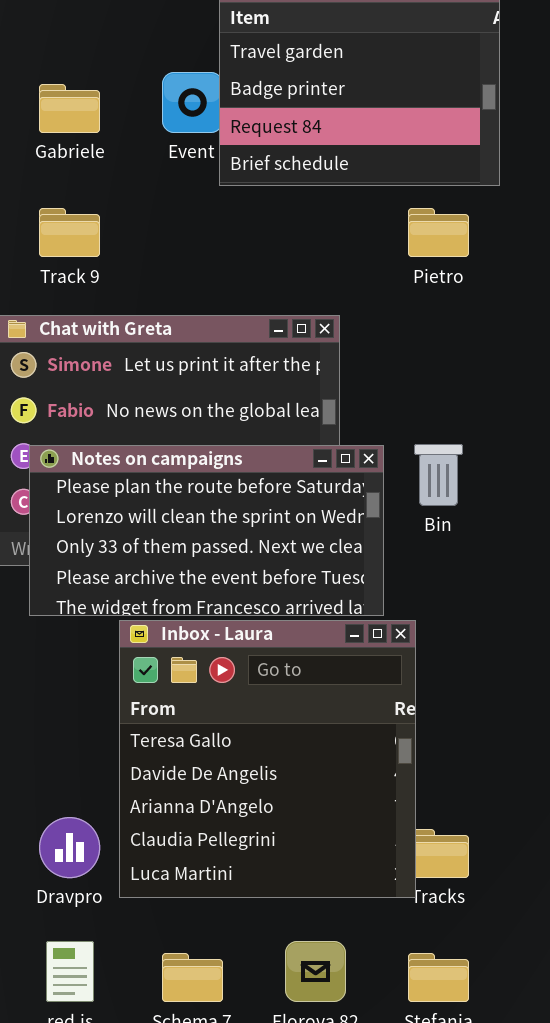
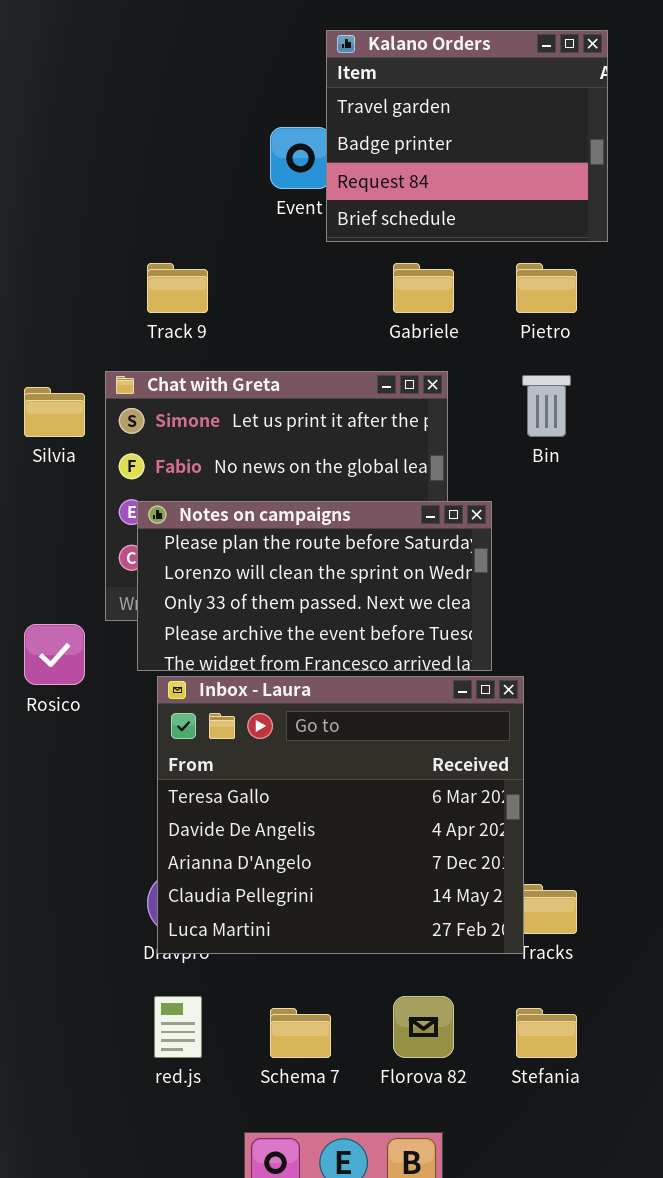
Gabriele: [39,84,100,133] -> [393,263,454,313], moved
Bin: [414,444,463,506] -> [522,375,571,437], moved
Inbox - Laura: [119,620,416,898] -> [157,676,524,954], resized

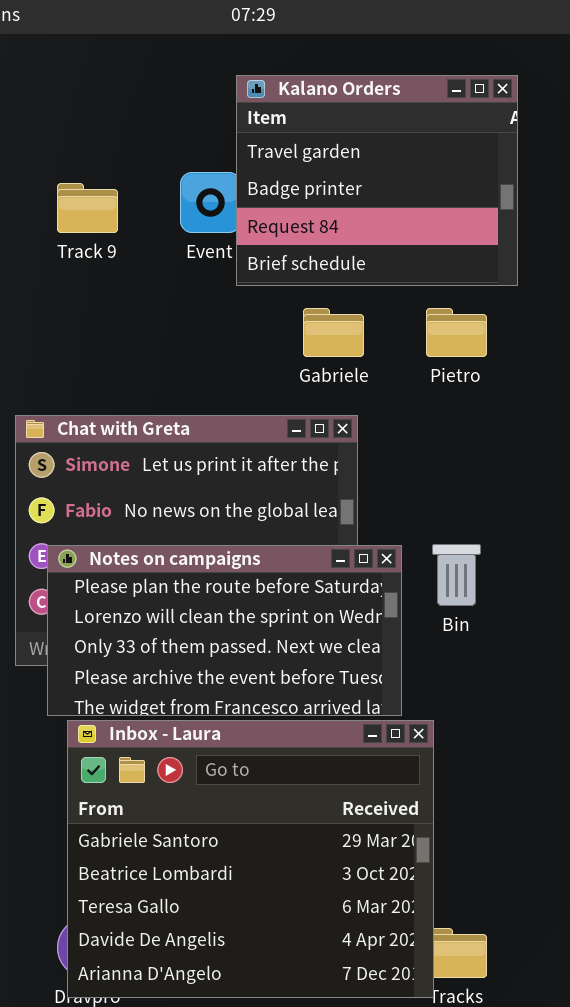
Track 9: [147,263,208,313] -> [57,183,118,233], moved
Bin: [522,375,571,437] -> [432,544,481,606], moved
Inbox - Laura: [157,676,524,954] -> [67,720,434,998], scrolled up 2 rows

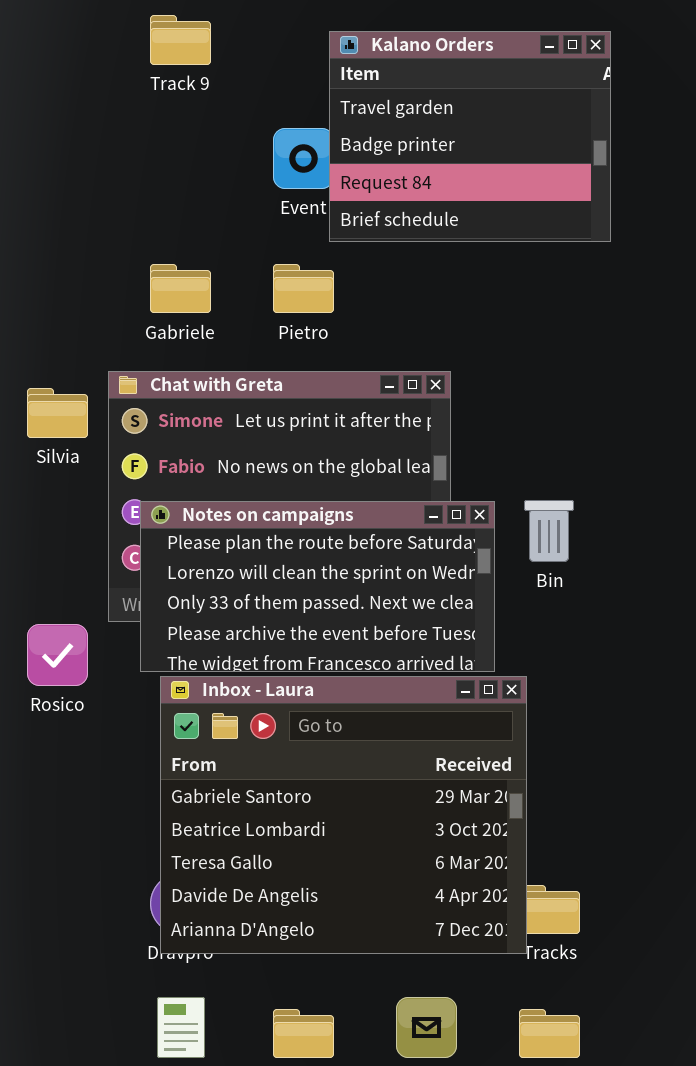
Track 9: [57,183,118,233] -> [150,15,211,65], moved
Gabriele: [303,308,364,357] -> [150,264,211,313], moved
Pietro: [426,308,487,357] -> [273,264,334,313], moved

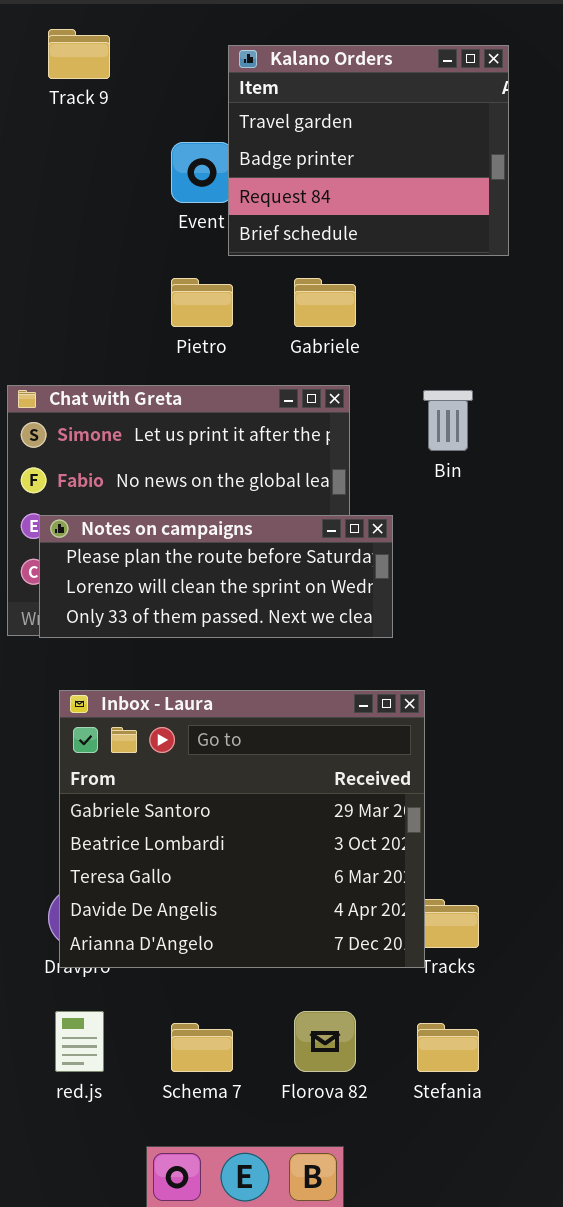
Gabriele: [150,264,211,313] -> [294,278,356,327], moved
Bin: [524,500,574,562] -> [423,390,473,451], moved
Notes on campaigns: [140,501,495,672] -> [39,515,393,638], resized

